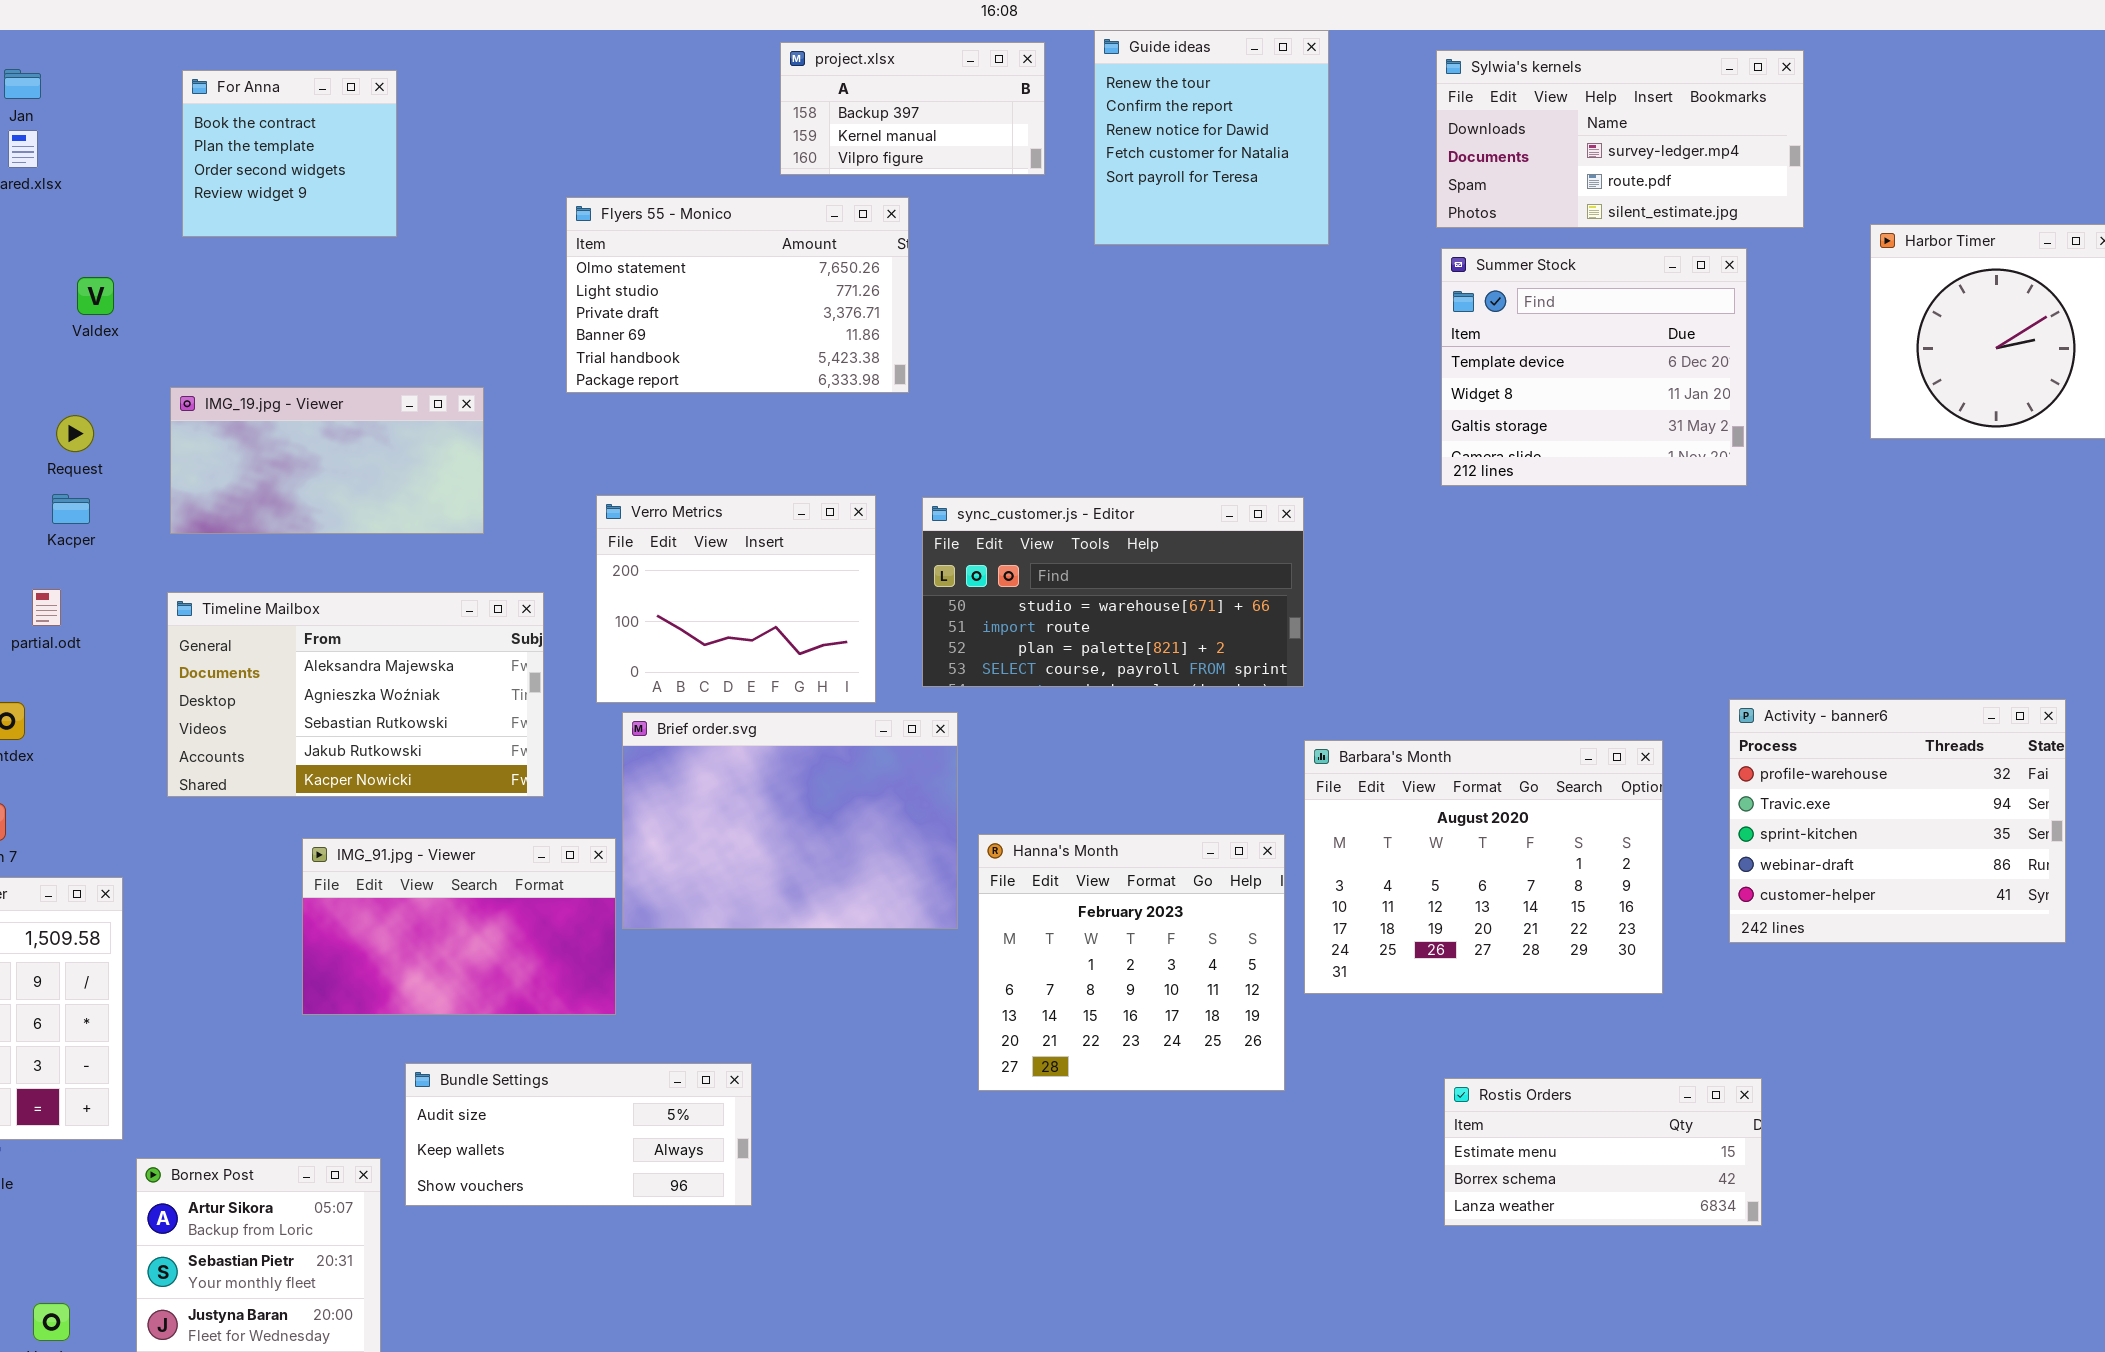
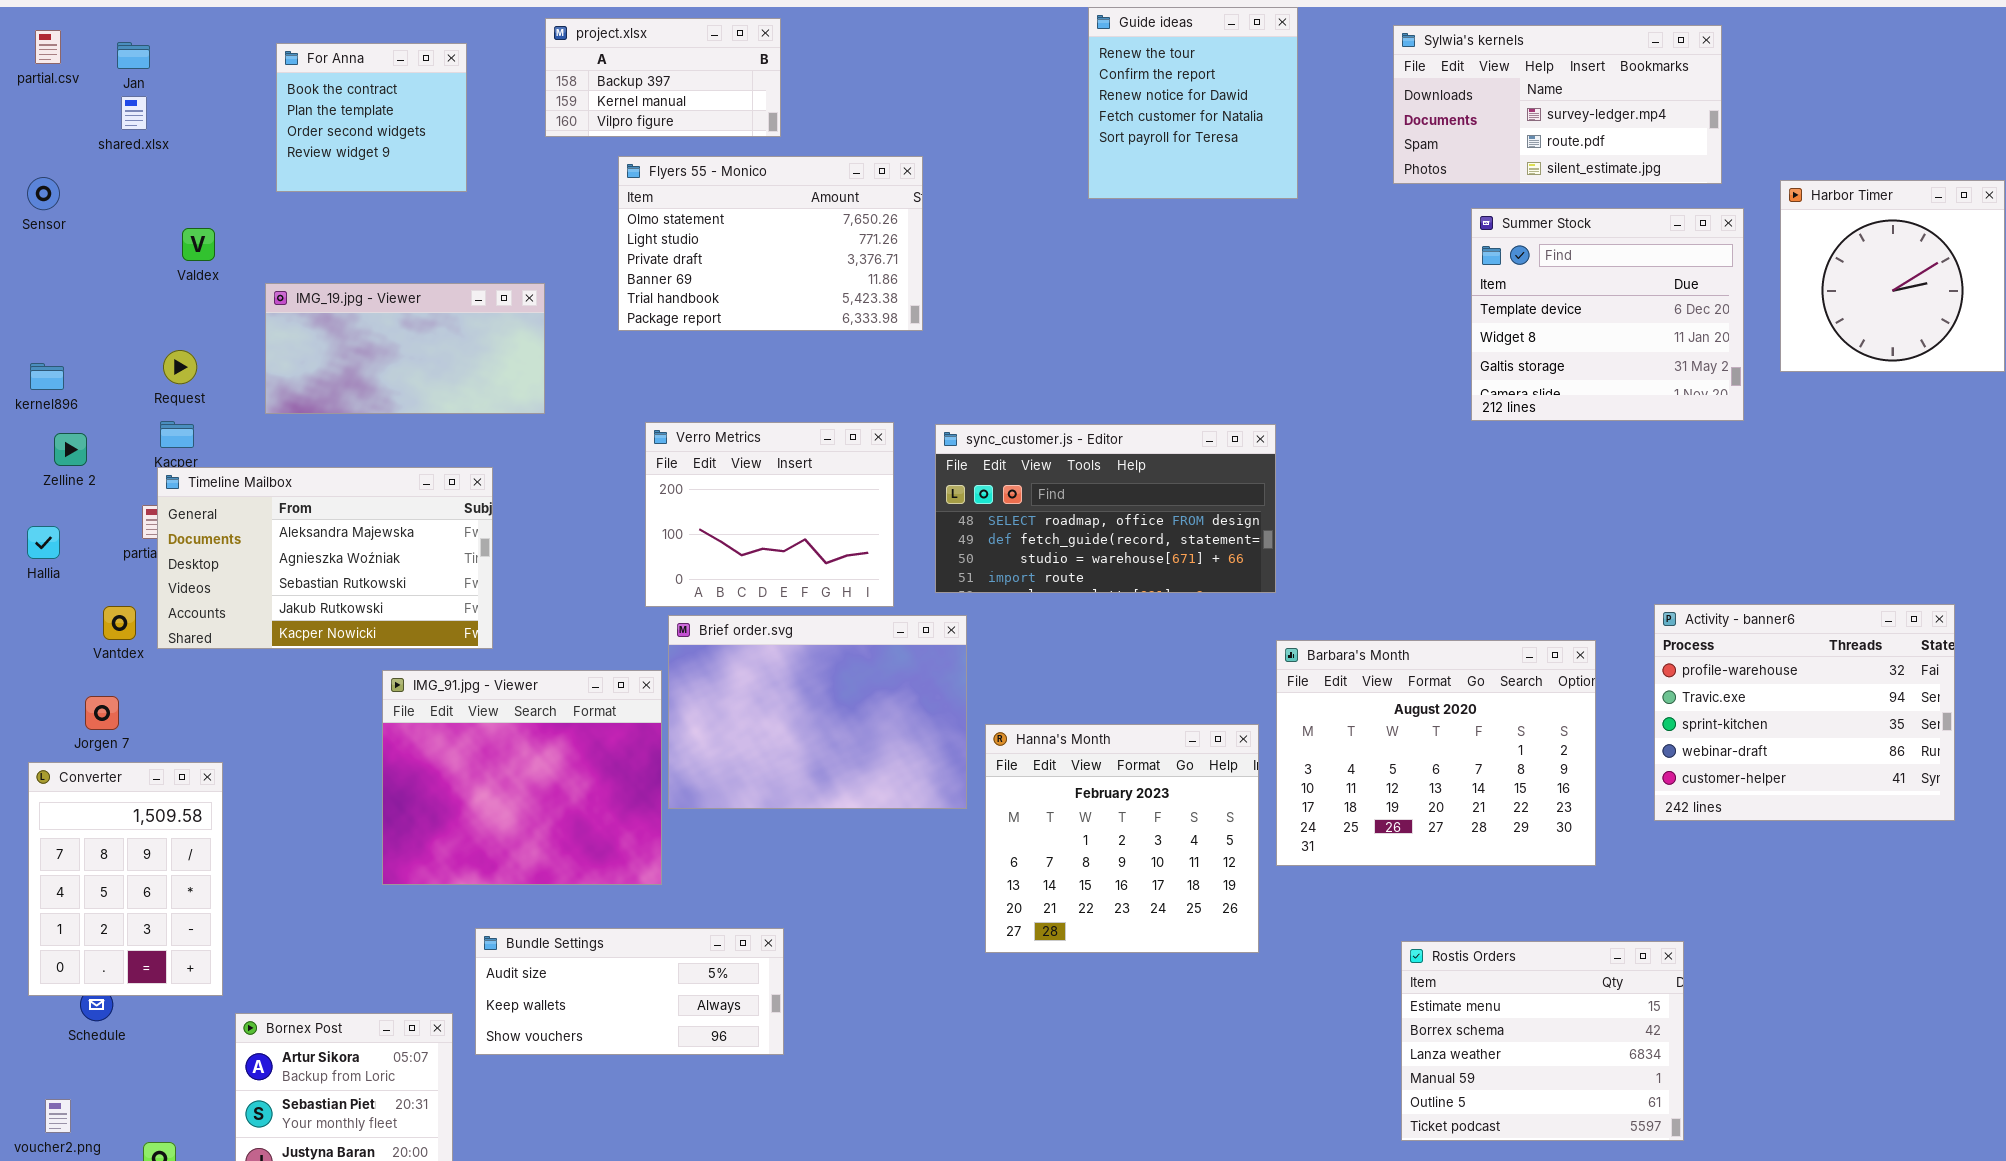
project.xlsx: [780,42,1045,175] -> [545,18,781,137], moved
Summer Stock: [1441,248,1747,486] -> [1471,208,1744,421], moved
IMG_19.jpg - Viewer: [170,387,484,534] -> [265,283,545,414], moved
sync_customer.js - Editor: [922,497,1304,687] -> [935,424,1276,593], scrolled up 2 rows
Timeline Mailbox: [167,592,544,797] -> [157,467,493,649], moved
IMG_91.jpg - Viewer: [302,838,616,1015] -> [382,670,662,885], resized
Rostis Orders: [1444,1078,1762,1226] -> [1401,941,1684,1141], resized

